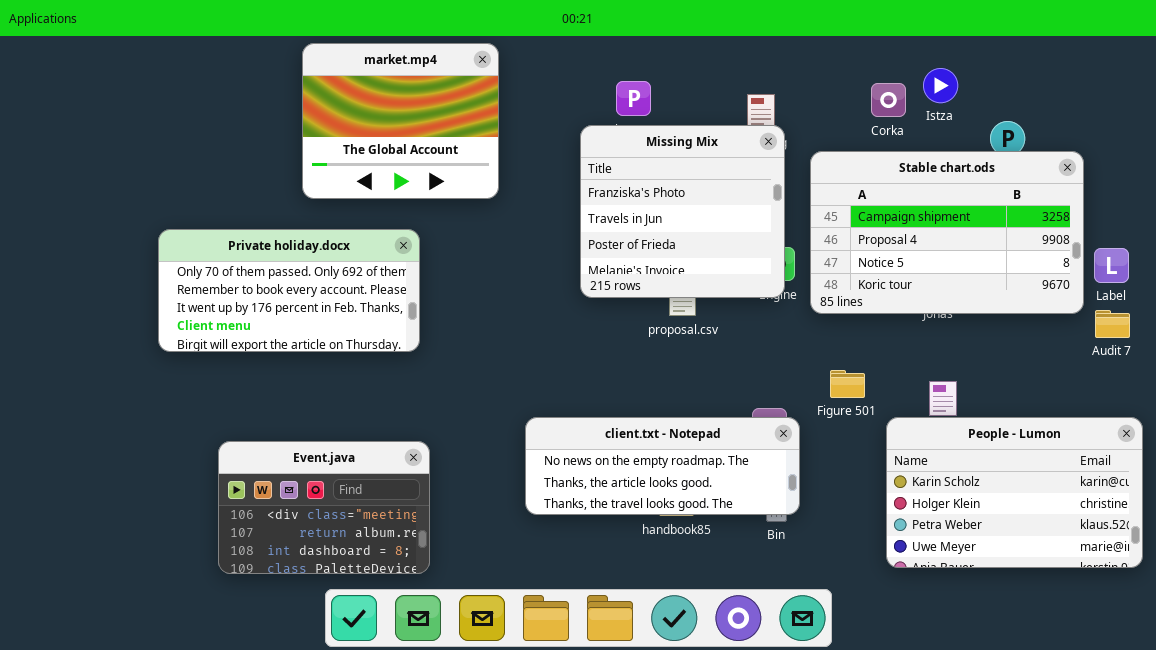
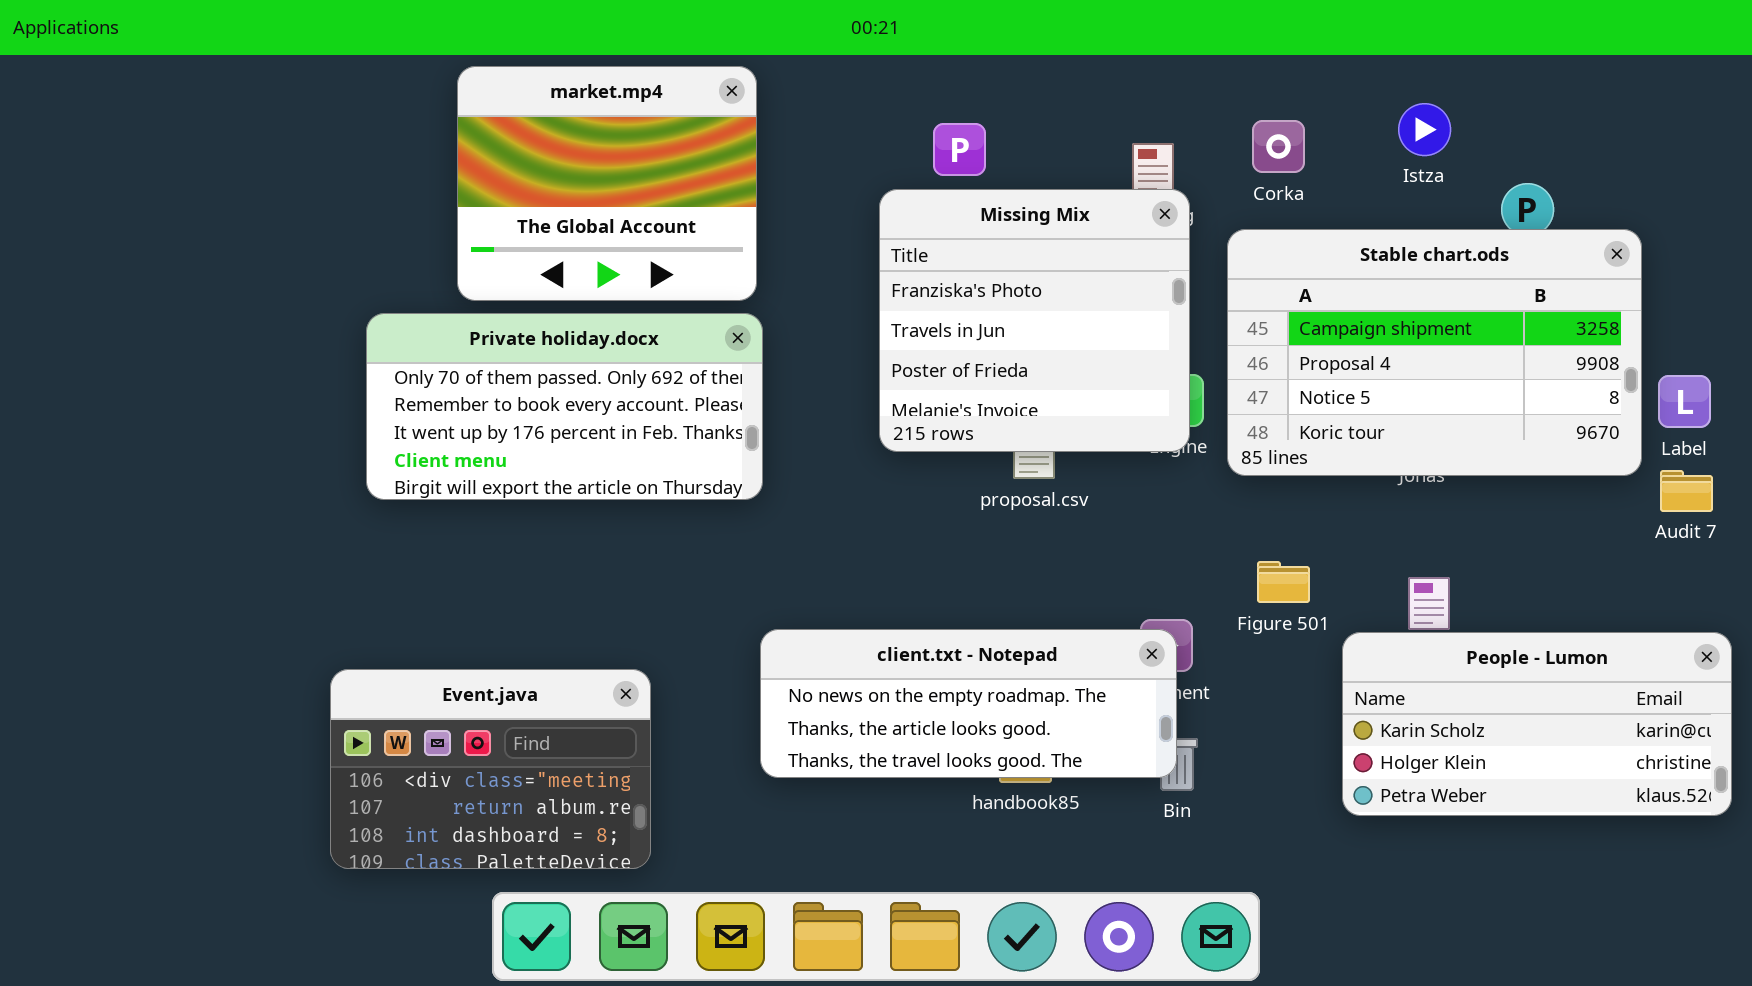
Corka: [871,83,906,117] -> [1252,120,1305,173], moved
Private holiday.docx: [158,229,420,352] -> [366,313,763,500], moved
client.txt - Notepad: [525,417,800,515] -> [760,629,1177,778], moved
People - Lumon: [886,417,1143,568] -> [1342,632,1732,816], resized

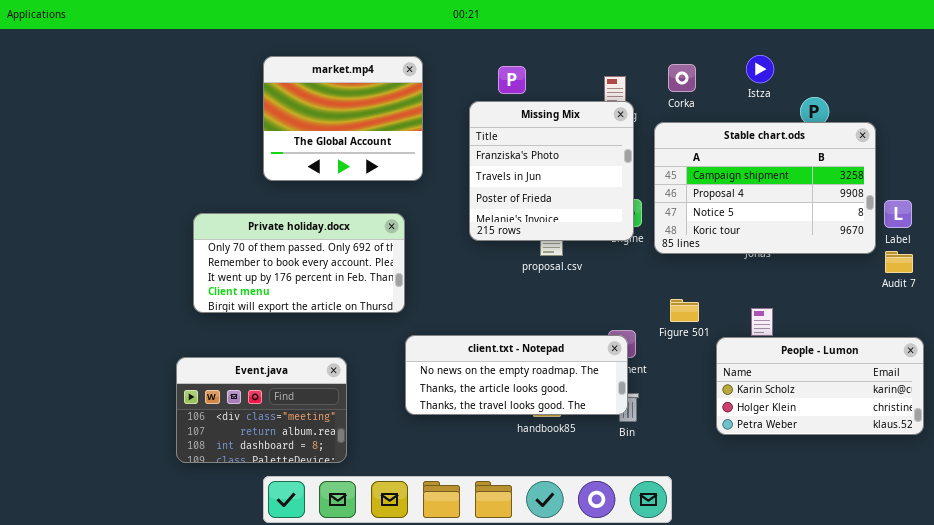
market.mp4: [457,66,757,301] -> [263,56,423,181], moved
Private holiday.docx: [366,313,763,500] -> [193,213,405,313], moved

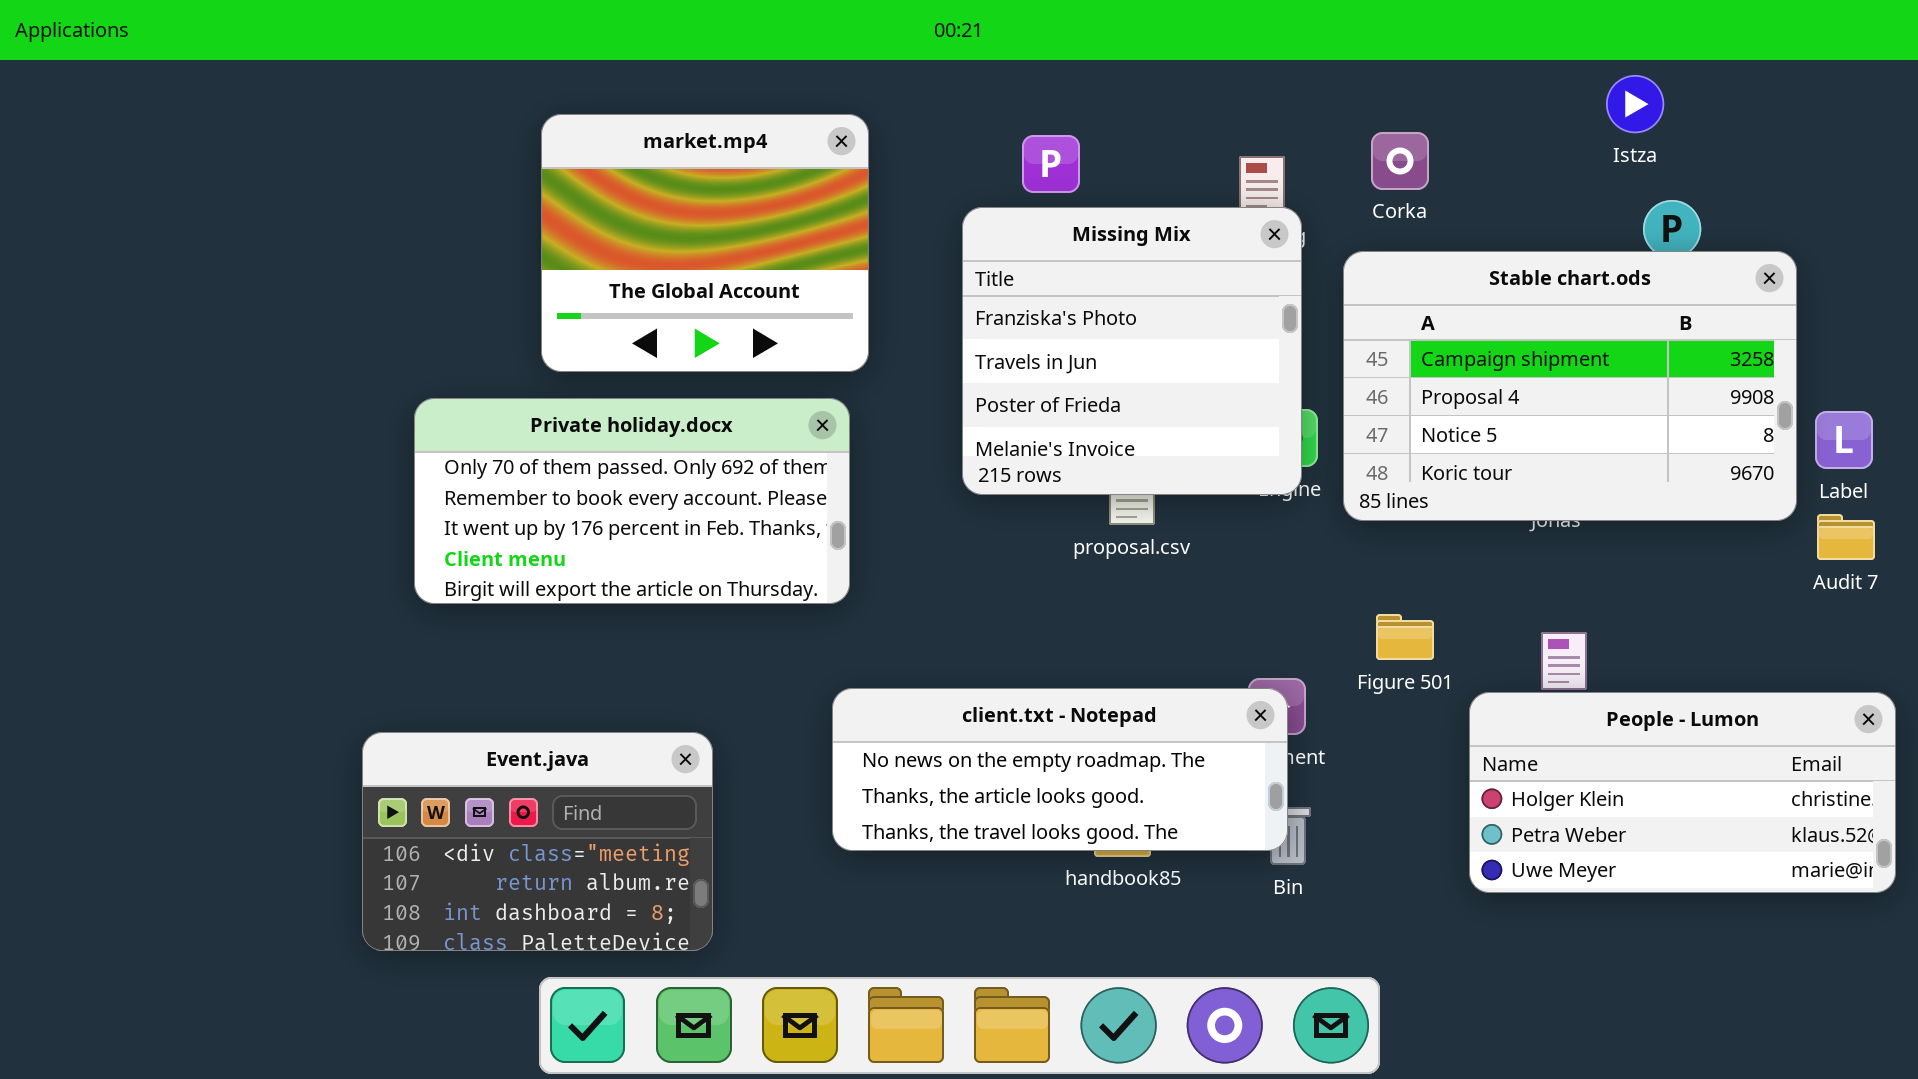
Istza: [746,55,774,83] -> [1606,75,1664,133], moved
Private holiday.docx: [193,213,405,313] -> [414,398,850,604], moved
People - Lumon: [716,337,924,435] -> [1469,692,1896,893], scrolled down 1 row

